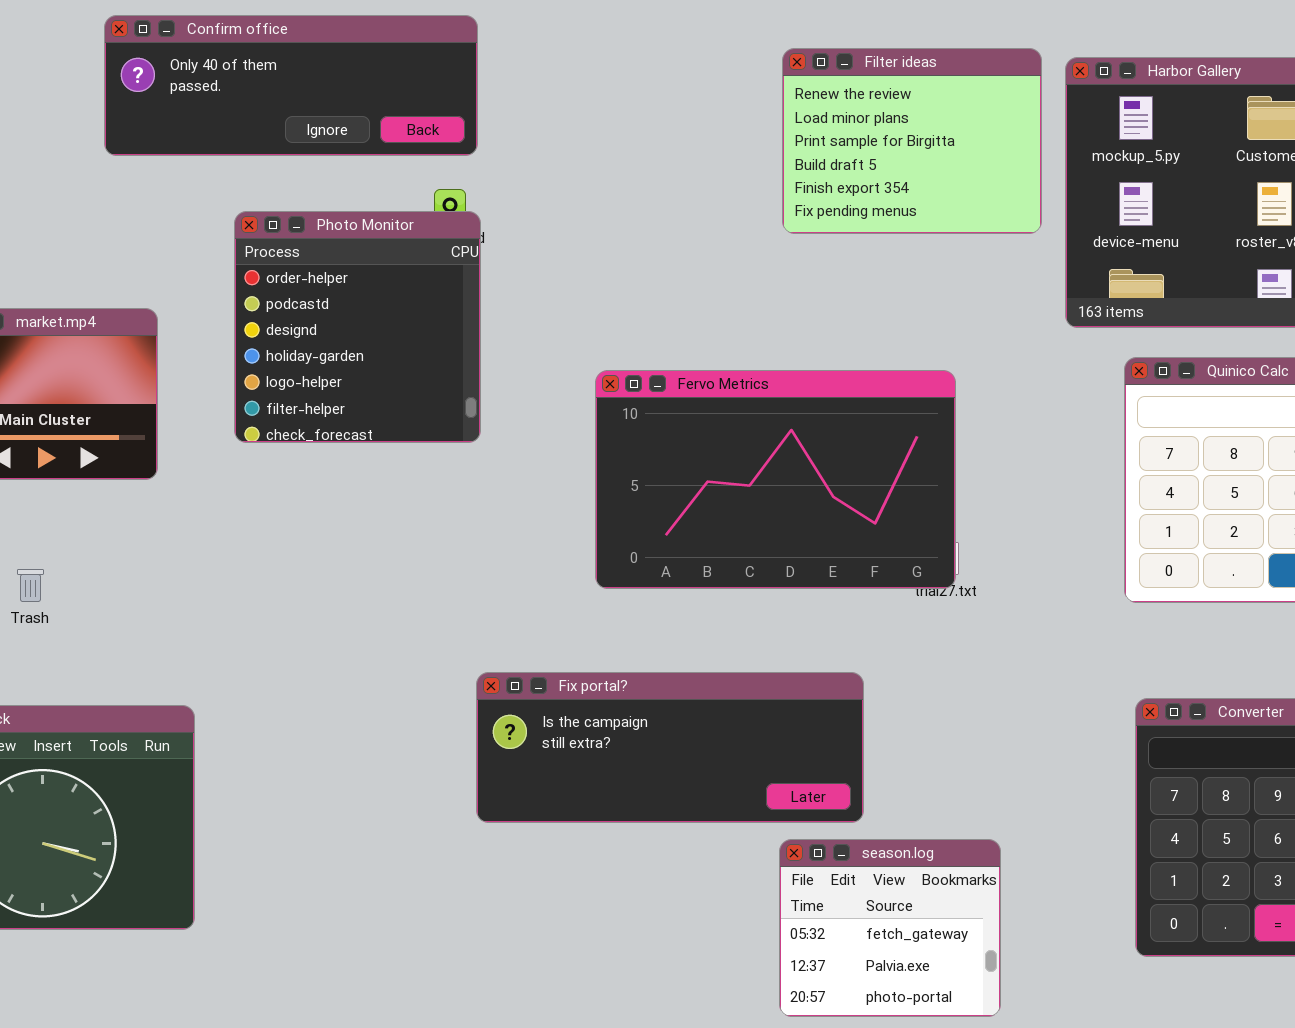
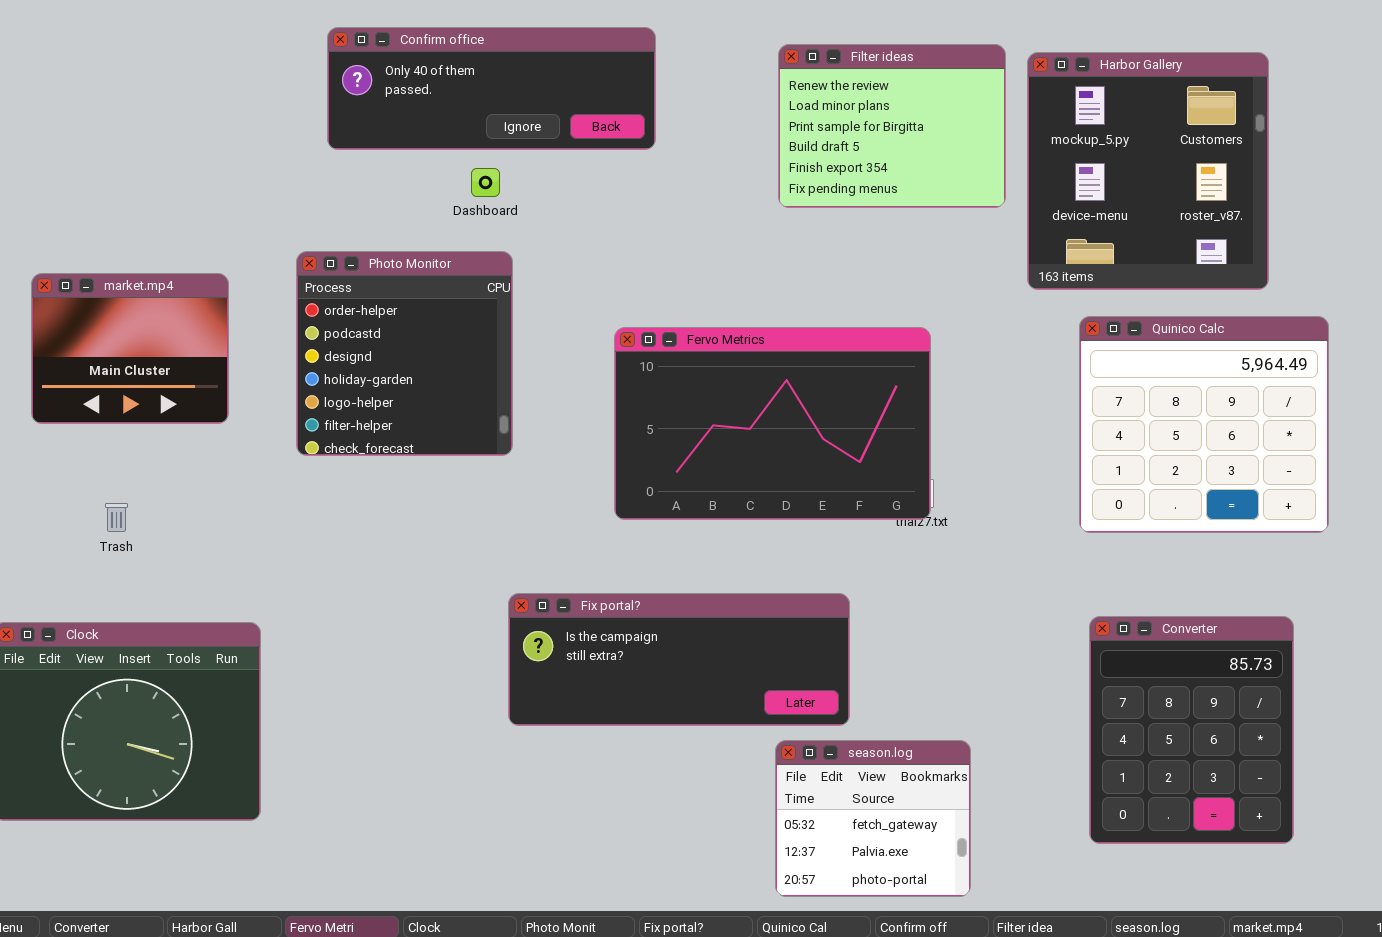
Confirm office: [104,15,478,156] -> [327,27,656,150], moved
Photo Monitor: [234,211,481,443] -> [296,251,513,456], moved

